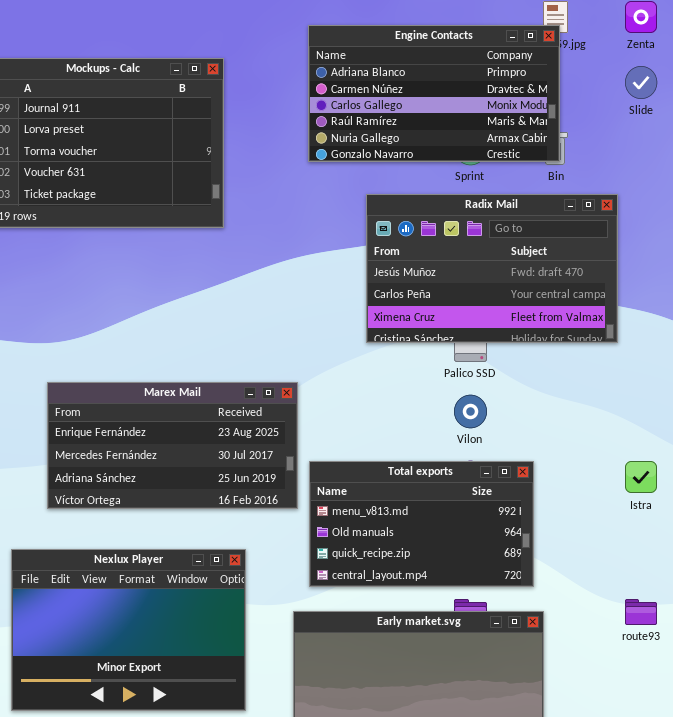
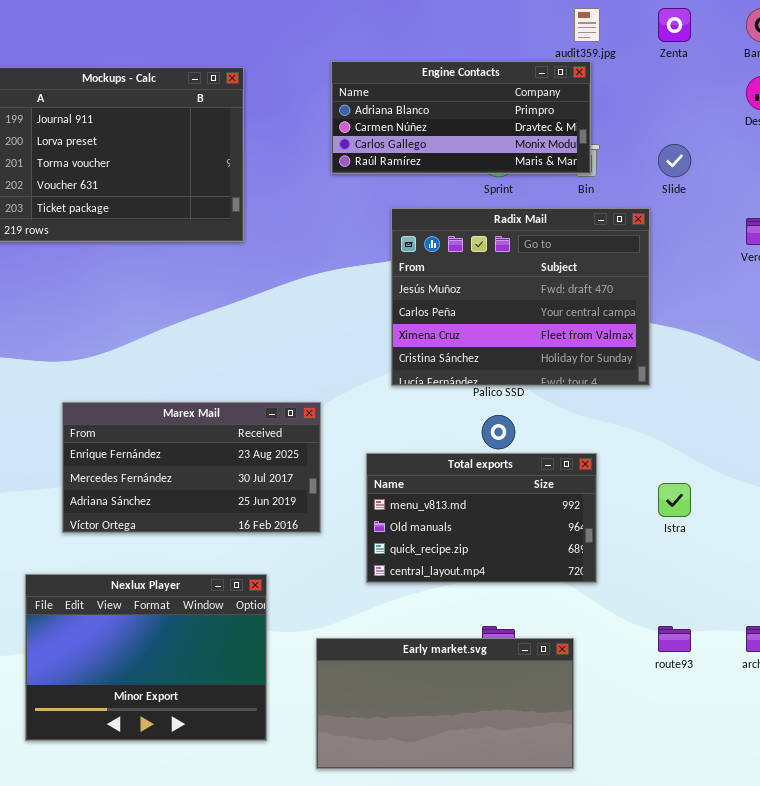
Engine Contacts: [308,25,560,162] -> [331,61,591,174], resized
Slide: [625,66,657,99] -> [658,144,691,177], moved
Radix Mail: [366,194,618,343] -> [391,208,650,386], resized
Total exports: [309,461,534,587] -> [366,453,597,583], moved

